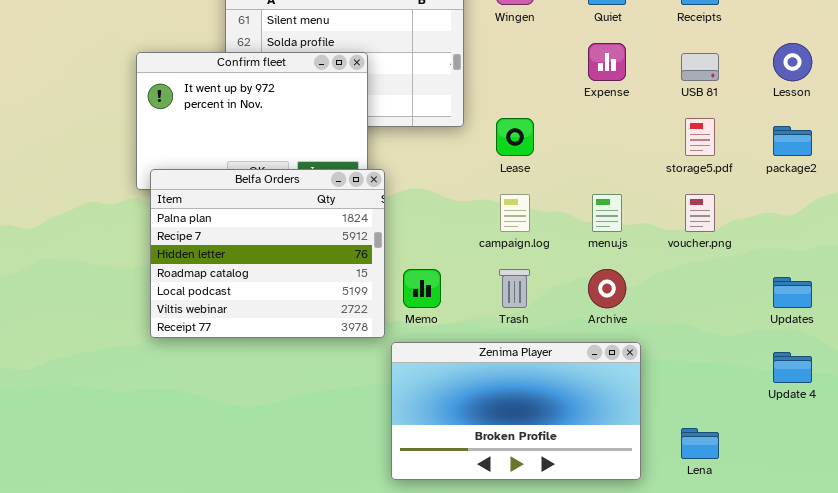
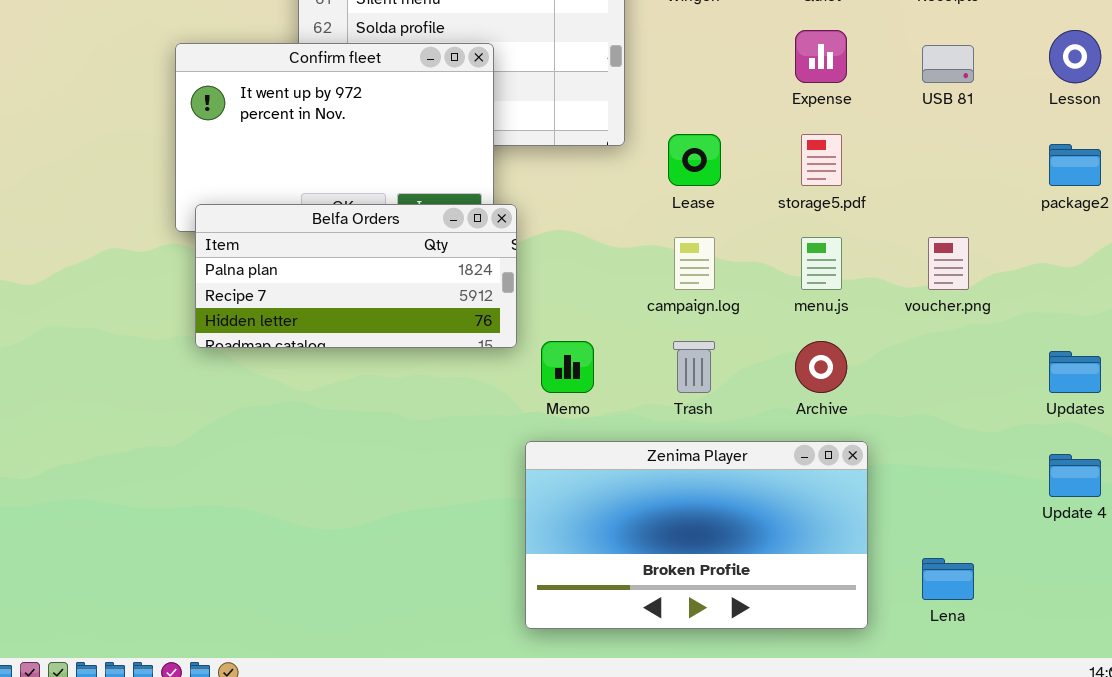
storage5.pdf: [685,118,715,156] -> [801,134,842,186], moved
Belfa Orders: [150,169,385,338] -> [195,204,517,348], resized

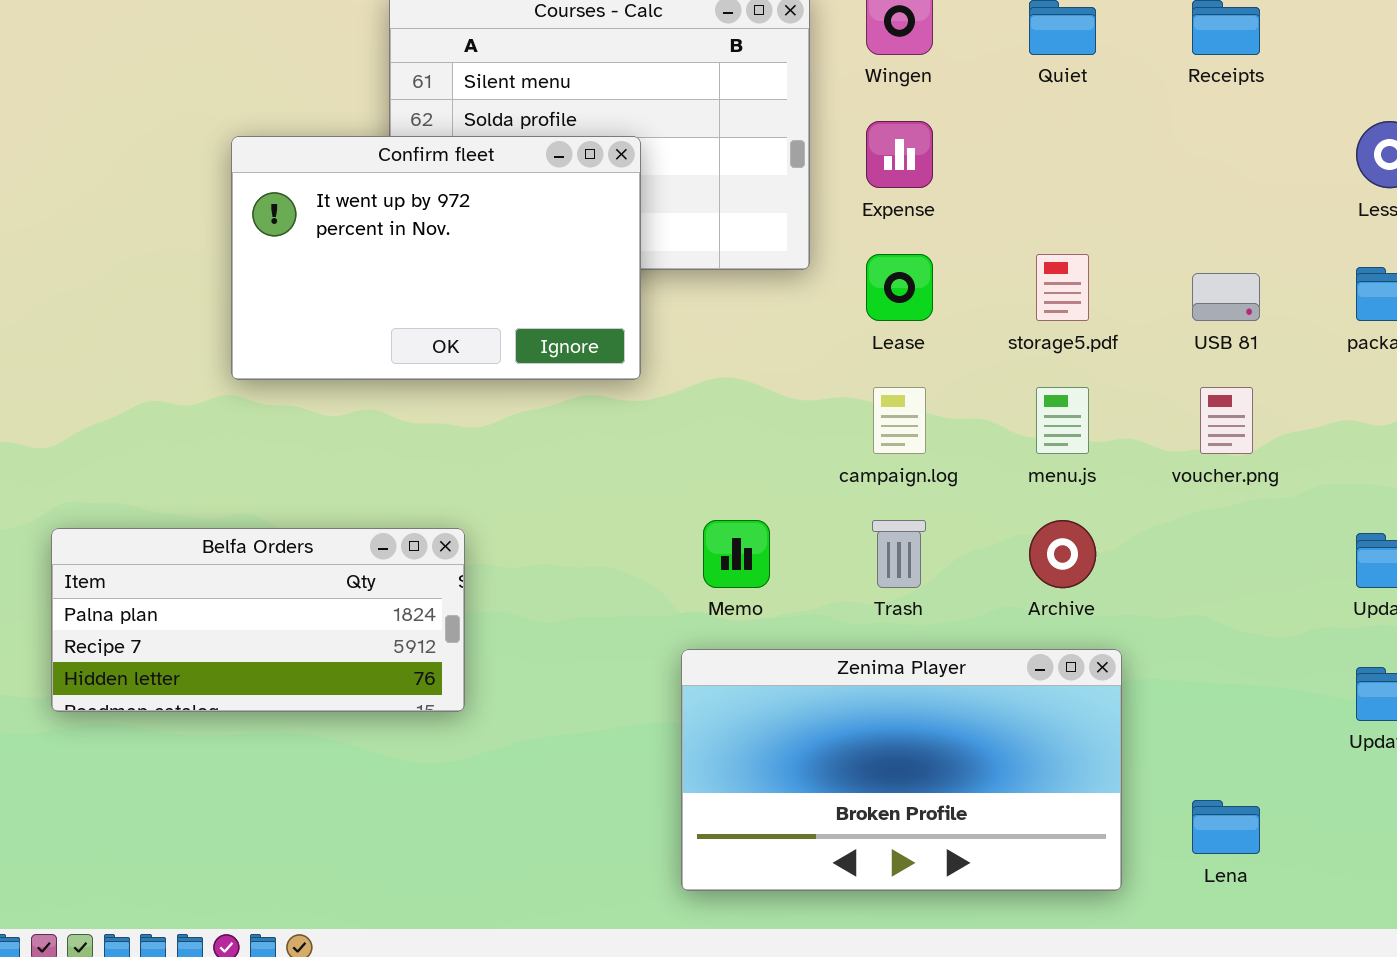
Expense: [795,30,847,83] -> [866,121,933,188], moved
USB 81: [922,45,974,83] -> [1192,273,1260,321], moved
Belfa Orders: [195,204,517,348] -> [51,528,465,712], moved

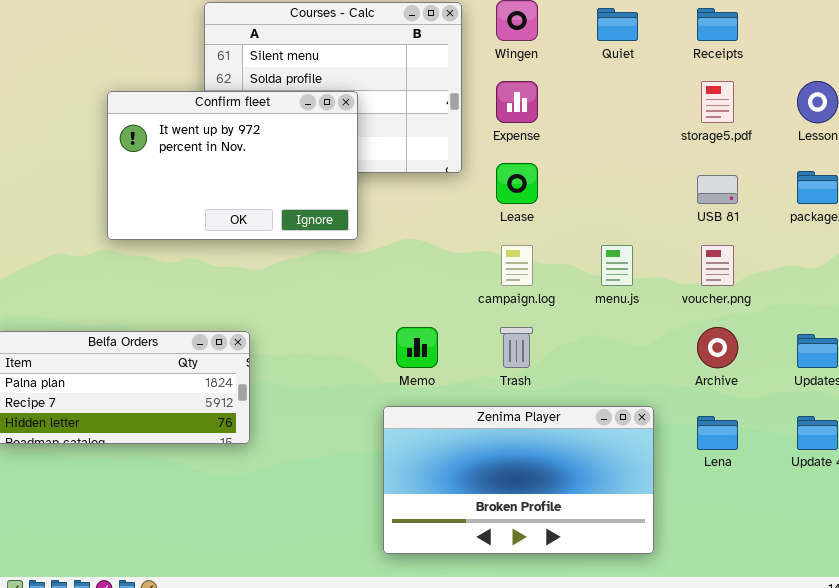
storage5.pdf: [1036,254,1089,321] -> [701,81,734,123], moved
Archive: [1029,520,1096,588] -> [697,327,738,368], moved
Lena: [1192,800,1260,854] -> [697,416,738,450], moved

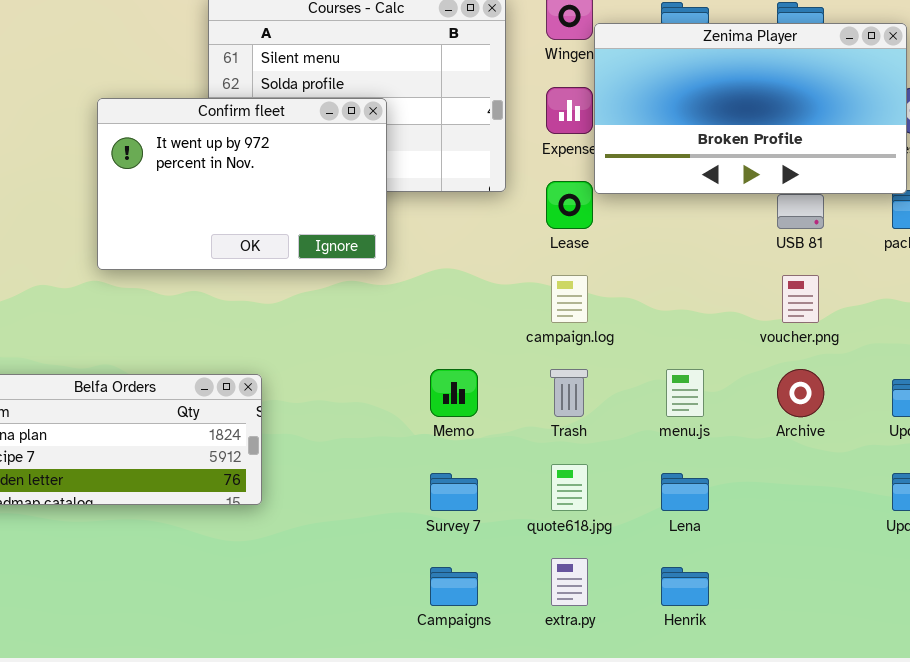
menu.js: [601,245,633,286] -> [666,369,704,417], moved
Zenima Player: [383,406,654,554] -> [594,23,907,194], moved
Lena: [697,416,738,450] -> [661,473,709,511], moved

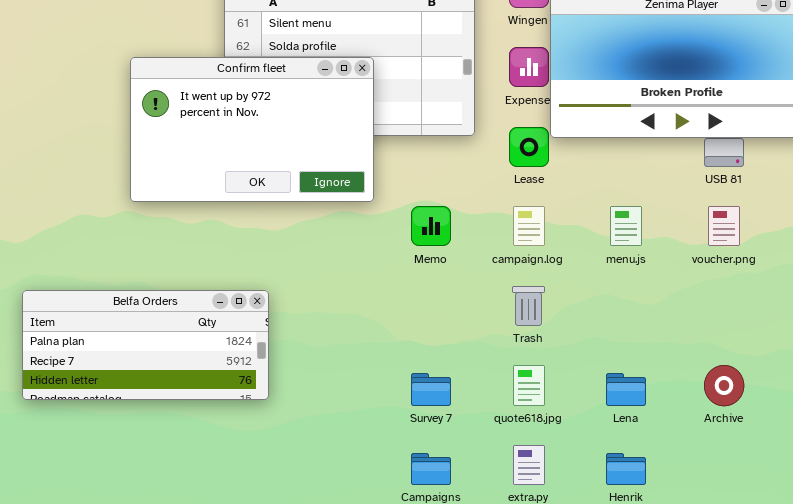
Memo: [430,369,478,417] -> [411,206,451,246], moved
menu.js: [666,369,704,417] -> [610,206,642,246], moved
Archive: [777,369,824,417] -> [704,365,744,406], moved

